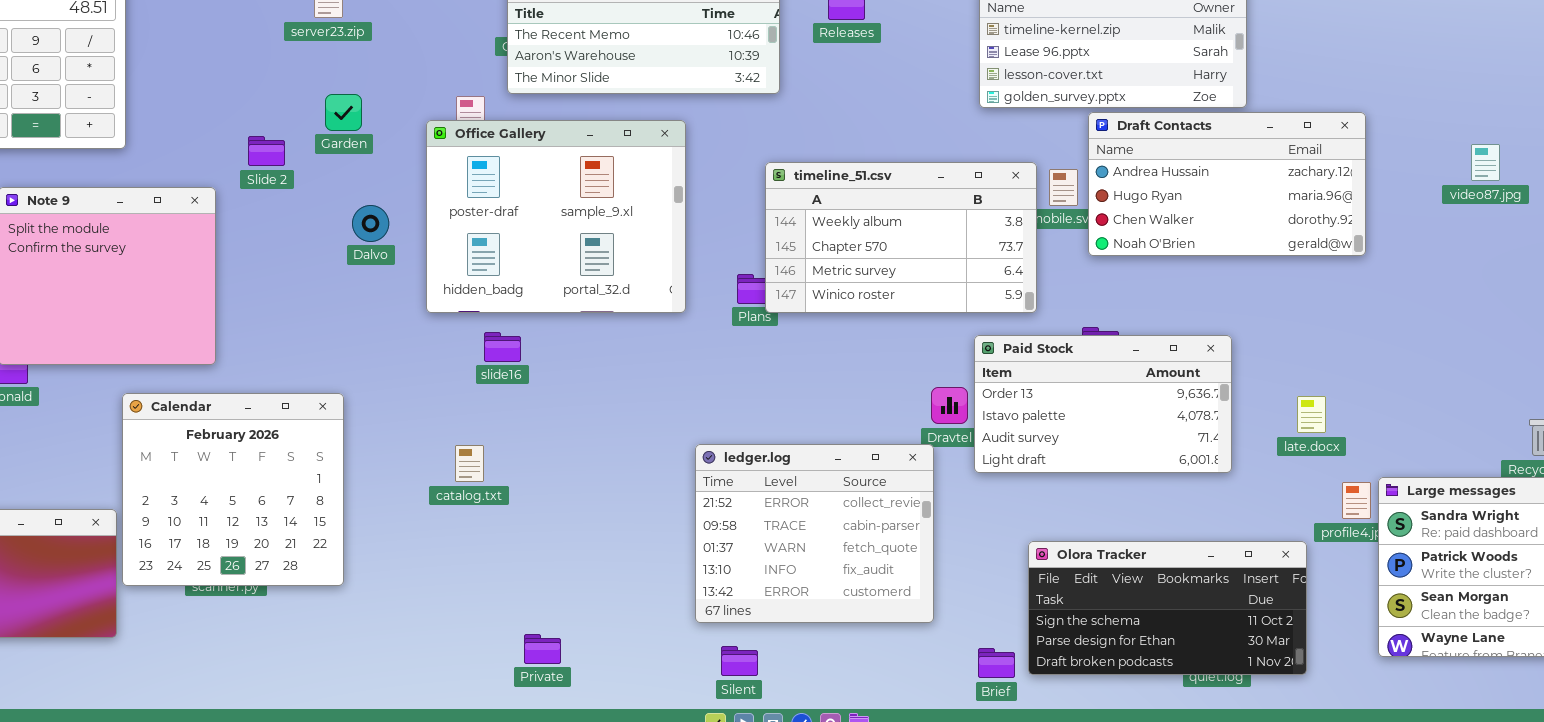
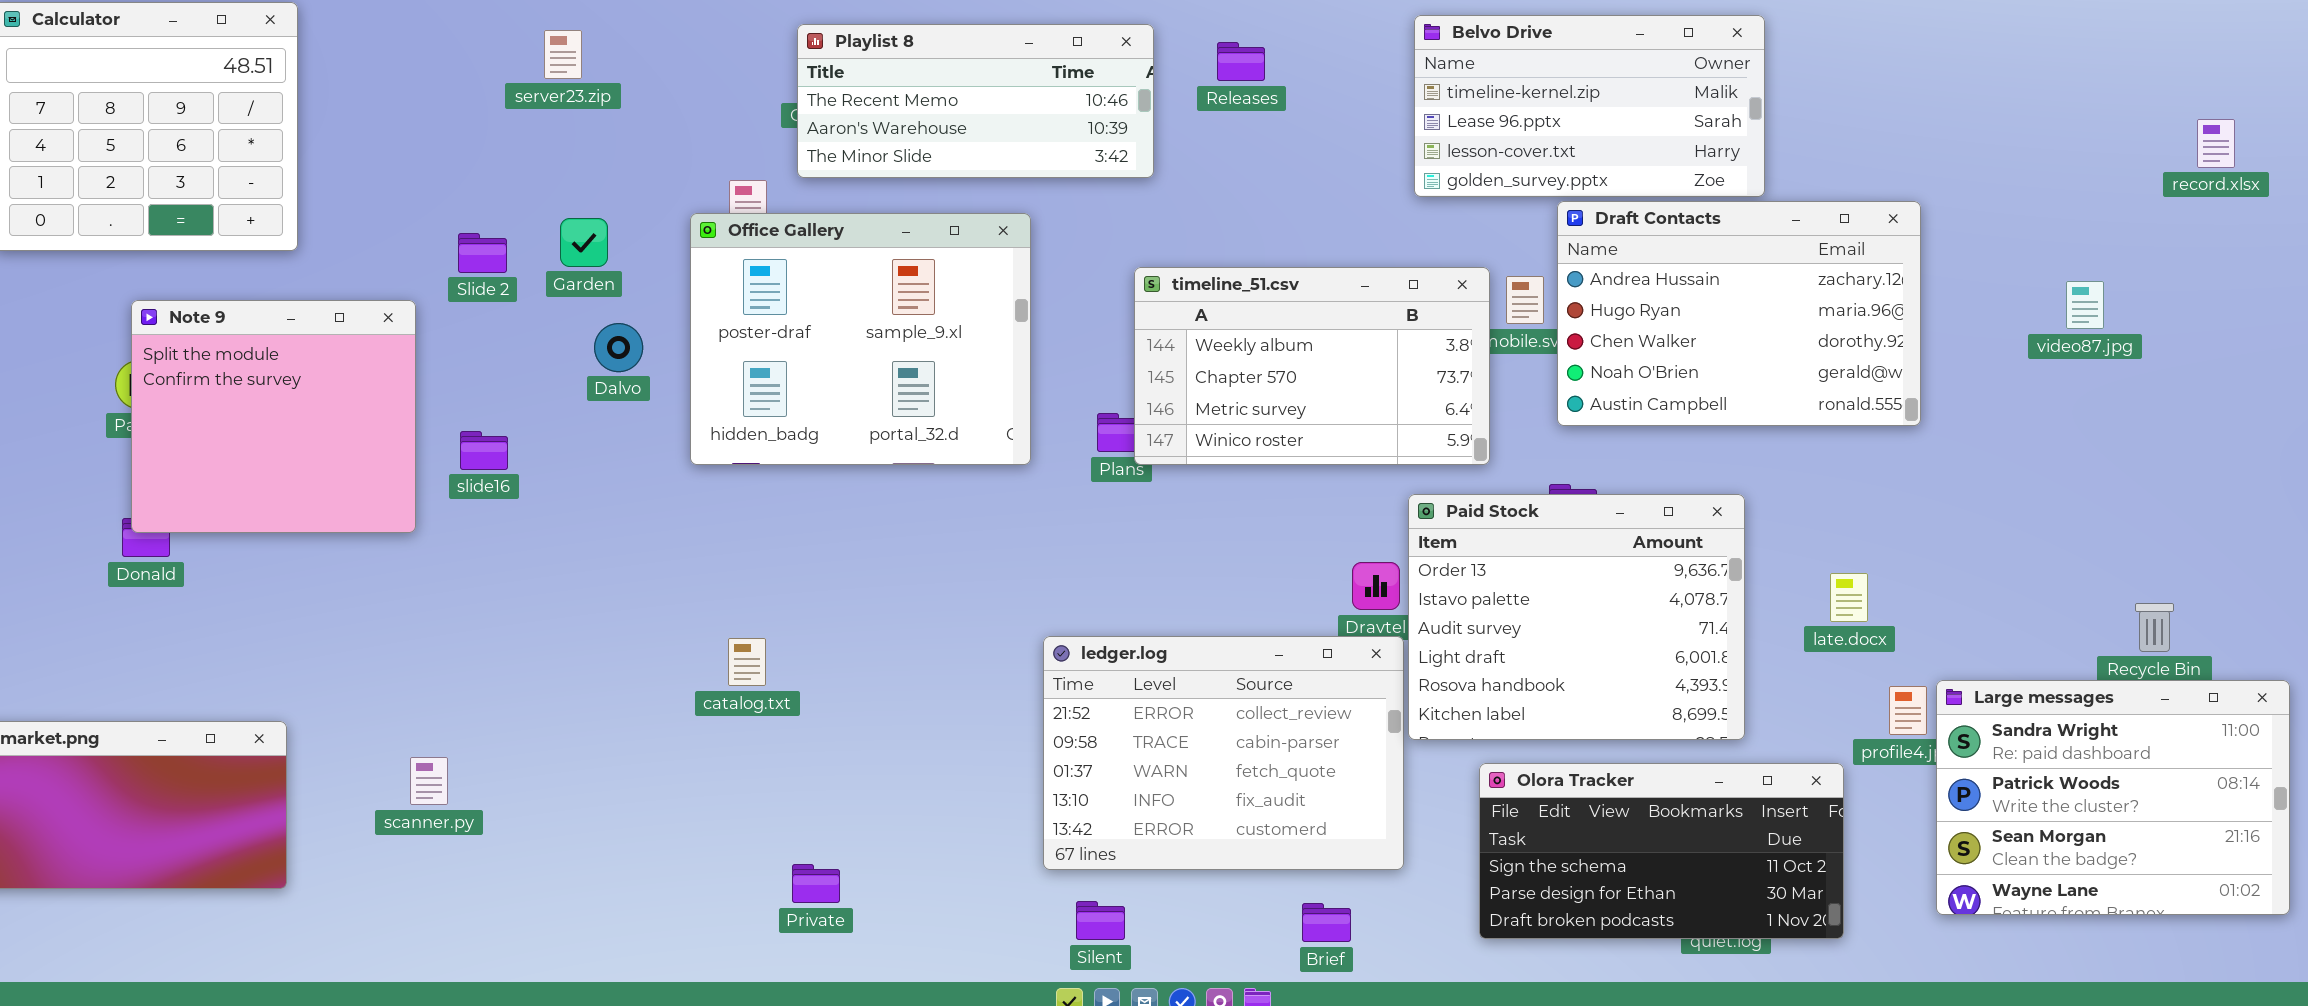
Garden: [325,94,362,131] -> [560,218,608,267], moved
Draft Contacts: [1088,112,1366,256] -> [1557,201,1921,426], resized
video87.jpg: [1471,144,1500,181] -> [2066,281,2104,329], moved
slide16: [484,332,521,362] -> [460,431,508,470], moved
Paid Stock: [974,335,1232,473] -> [1408,494,1745,740], resized
Calendar: [122,393,344,586] -> none, closed
ledger.log: [695,444,934,623] -> [1043,636,1404,870], resized
Private: [524,634,561,664] -> [792,864,840,903], moved
Brief: [978,648,1015,678] -> [1302,903,1351,942], moved

